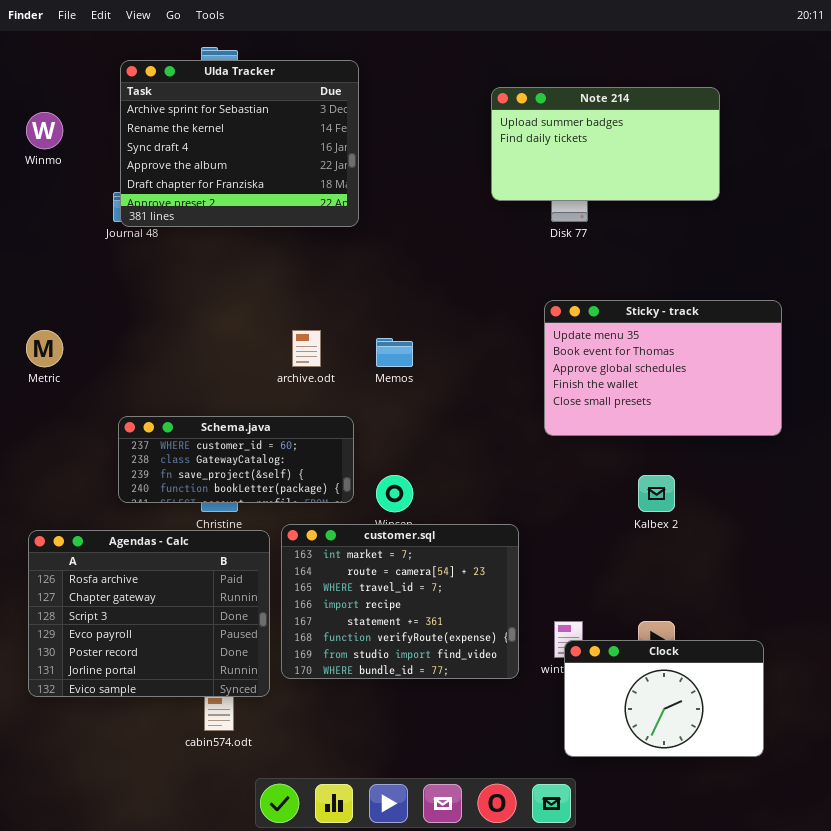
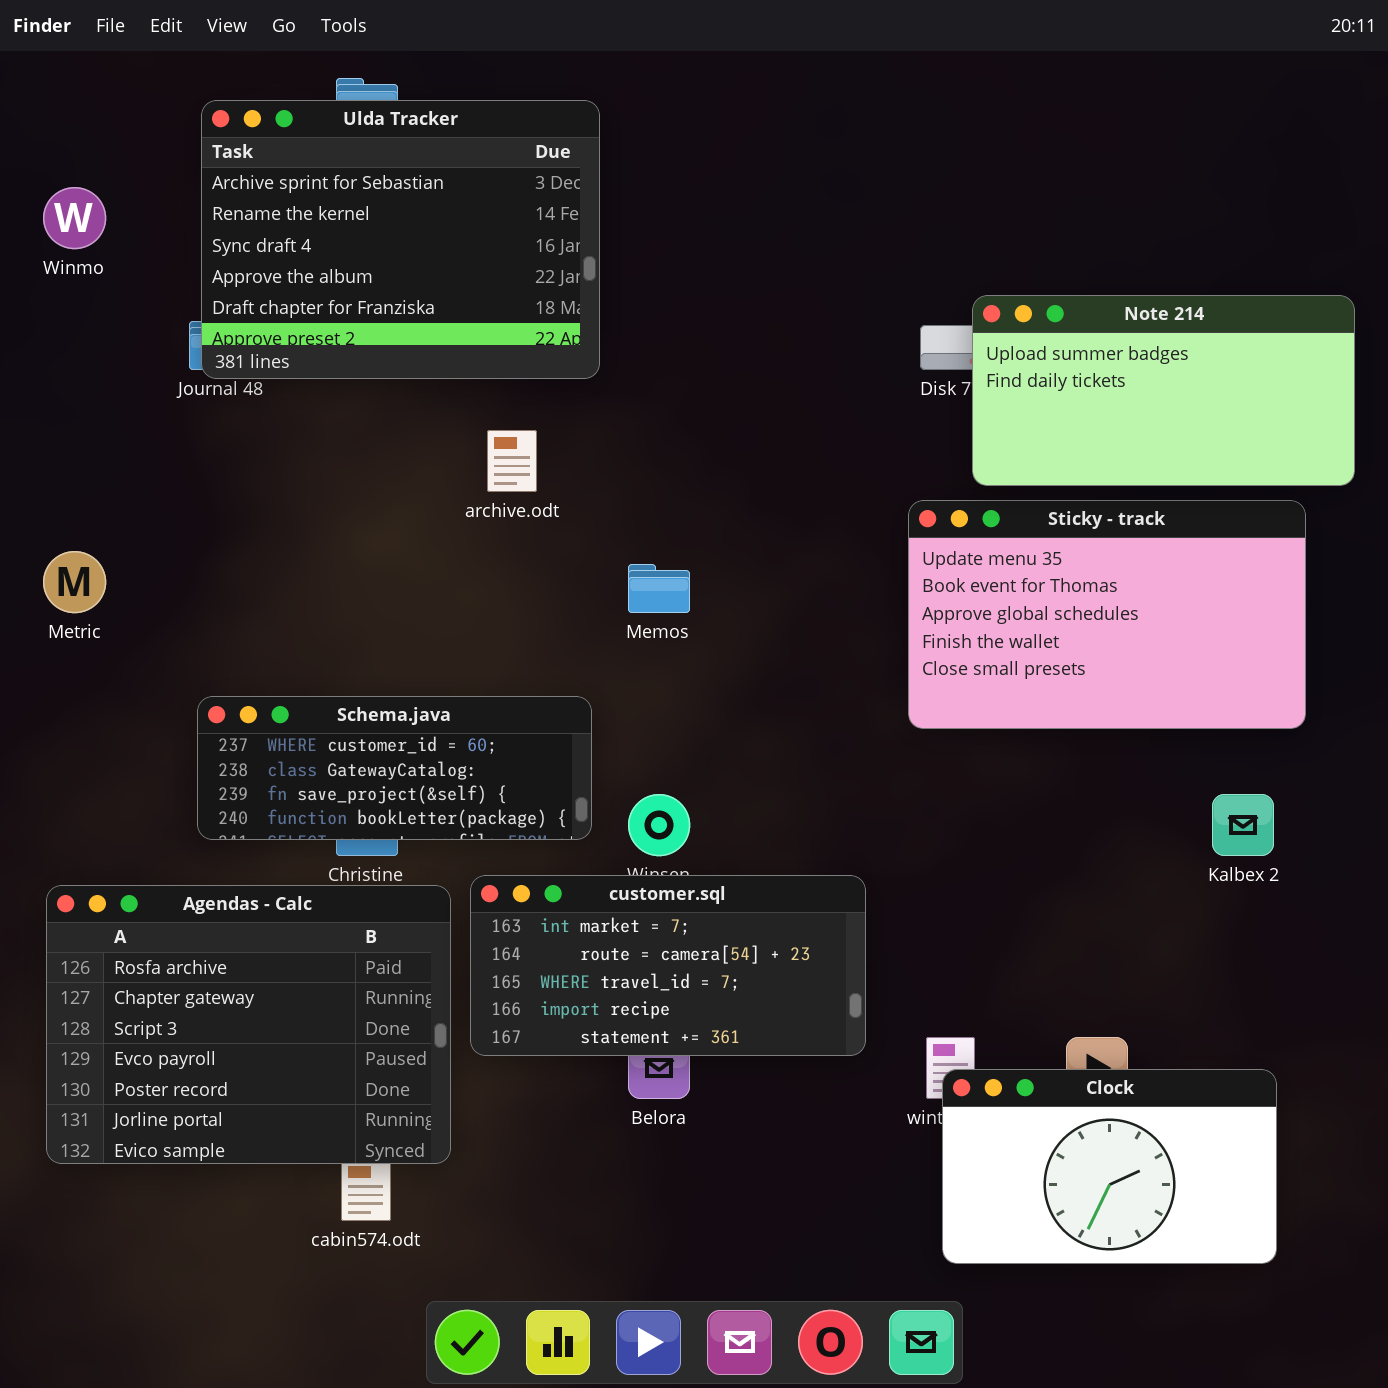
Note 214: [491,87,720,201] -> [972,295,1355,486], moved
archive.odt: [292,330,321,367] -> [487,430,537,492], moved
Kalbex 2: [638,475,675,512] -> [1212,794,1274,856], moved
customer.sql: [281,524,519,679] -> [470,875,866,1056], resized

